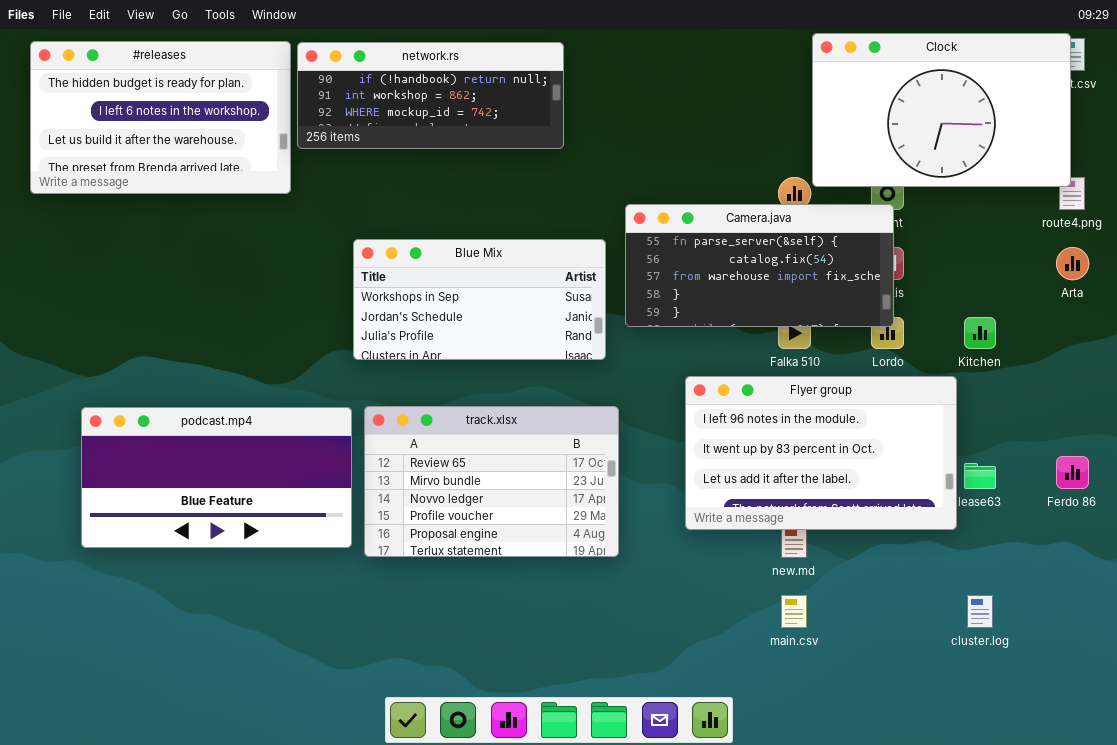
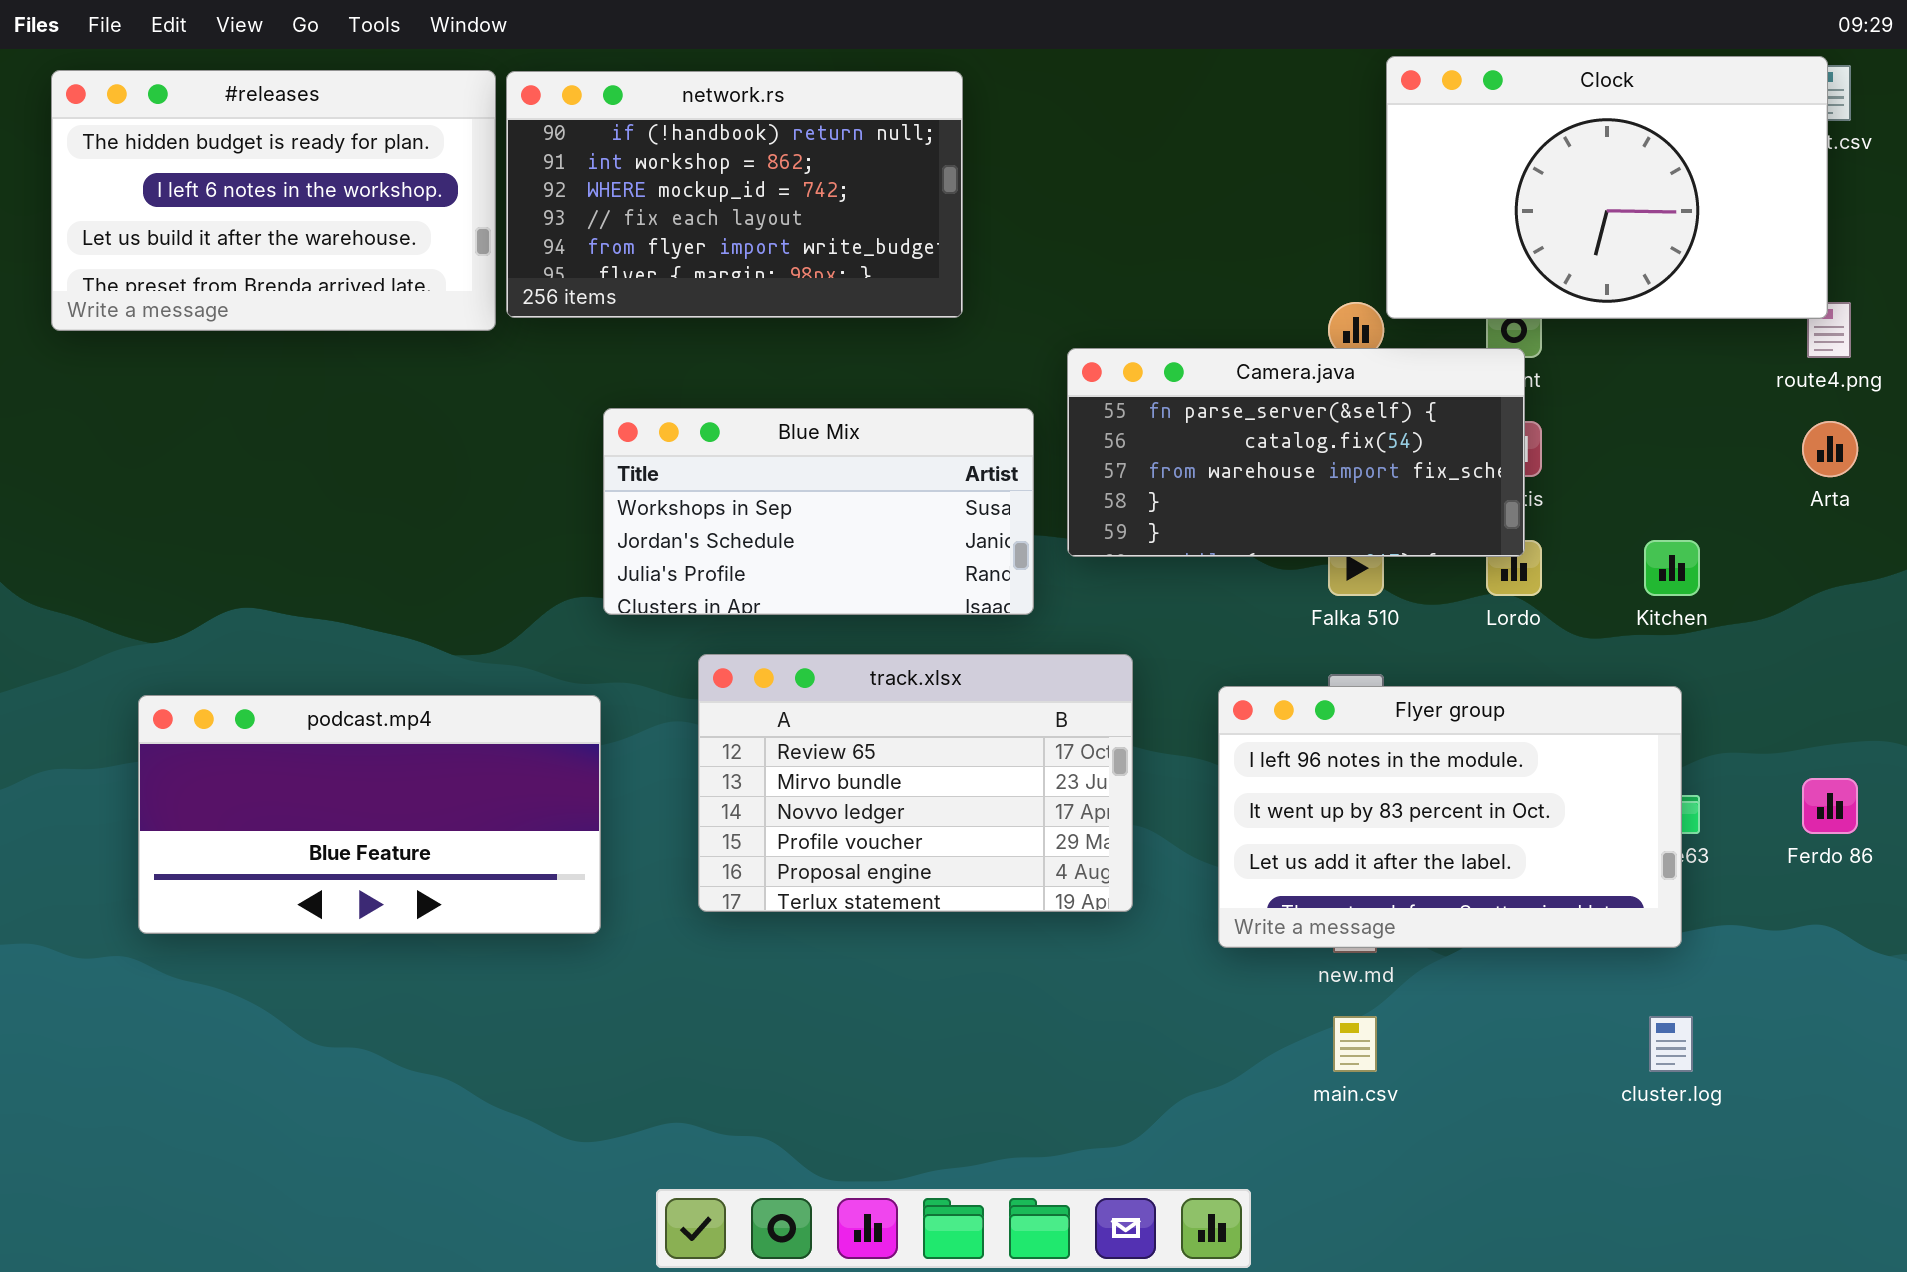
network.rs: [297,42,564,149] -> [506,71,963,318], resized
Flyer group: [685,376,957,530] -> [1218,686,1682,948], moved
track.xlsx: [364,406,619,557] -> [698,654,1133,912], moved

